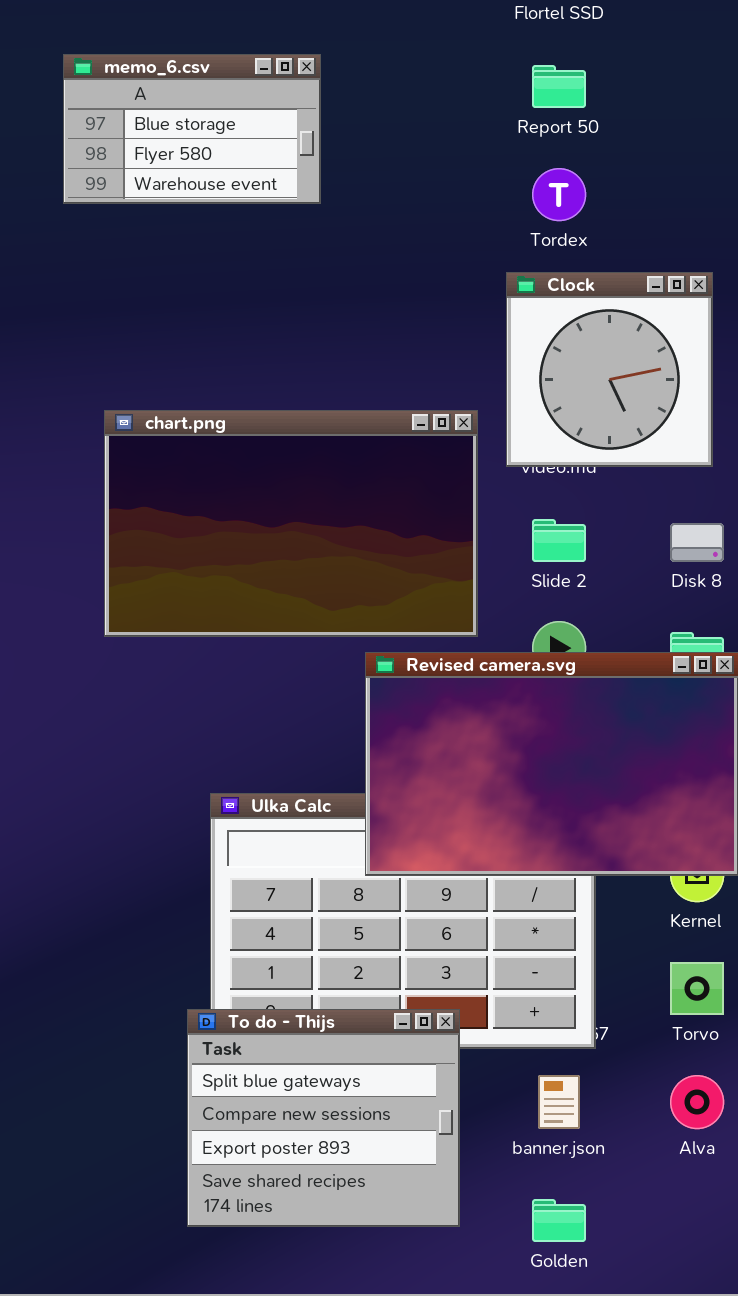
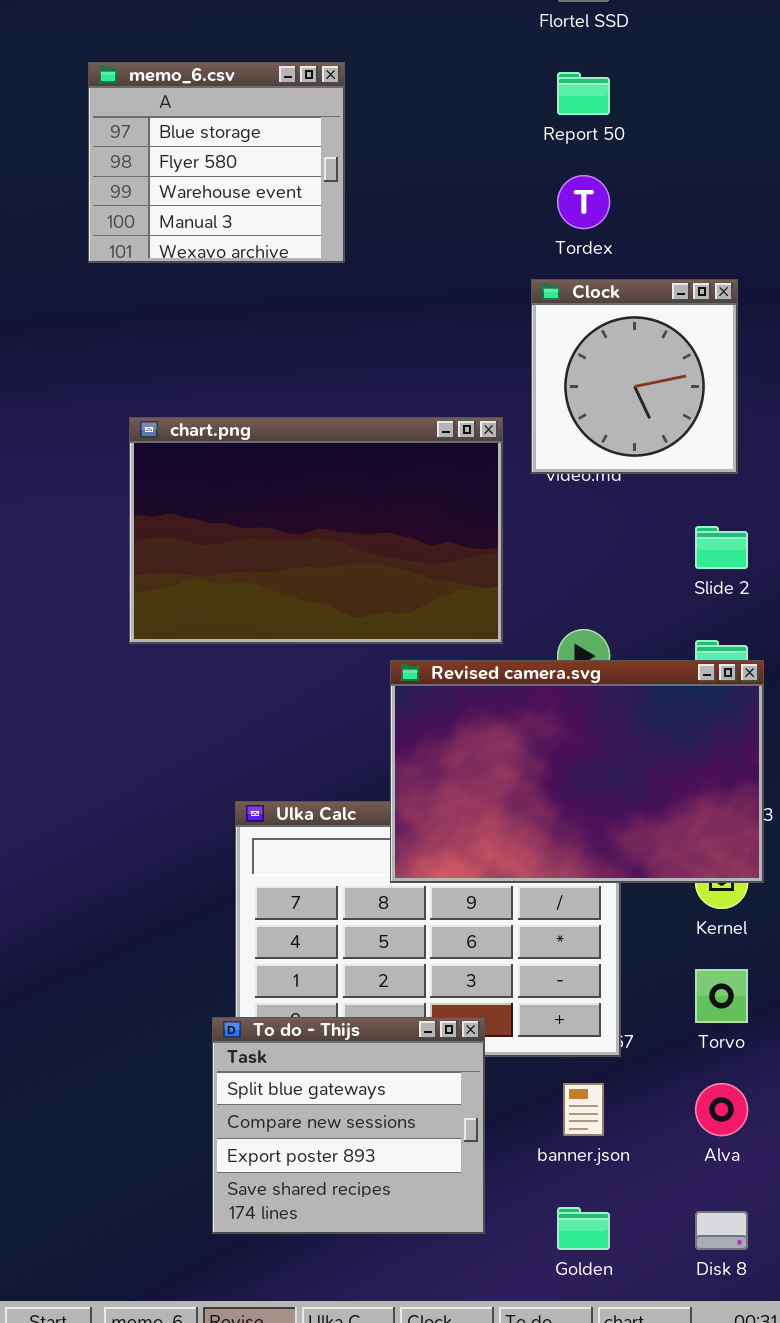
memo_6.csv: [63,54,321,204] -> [88,62,345,263], resized
Slide 2: [532,519,586,562] -> [695,526,748,569], moved
Disk 8: [670,523,724,562] -> [695,1211,748,1250], moved

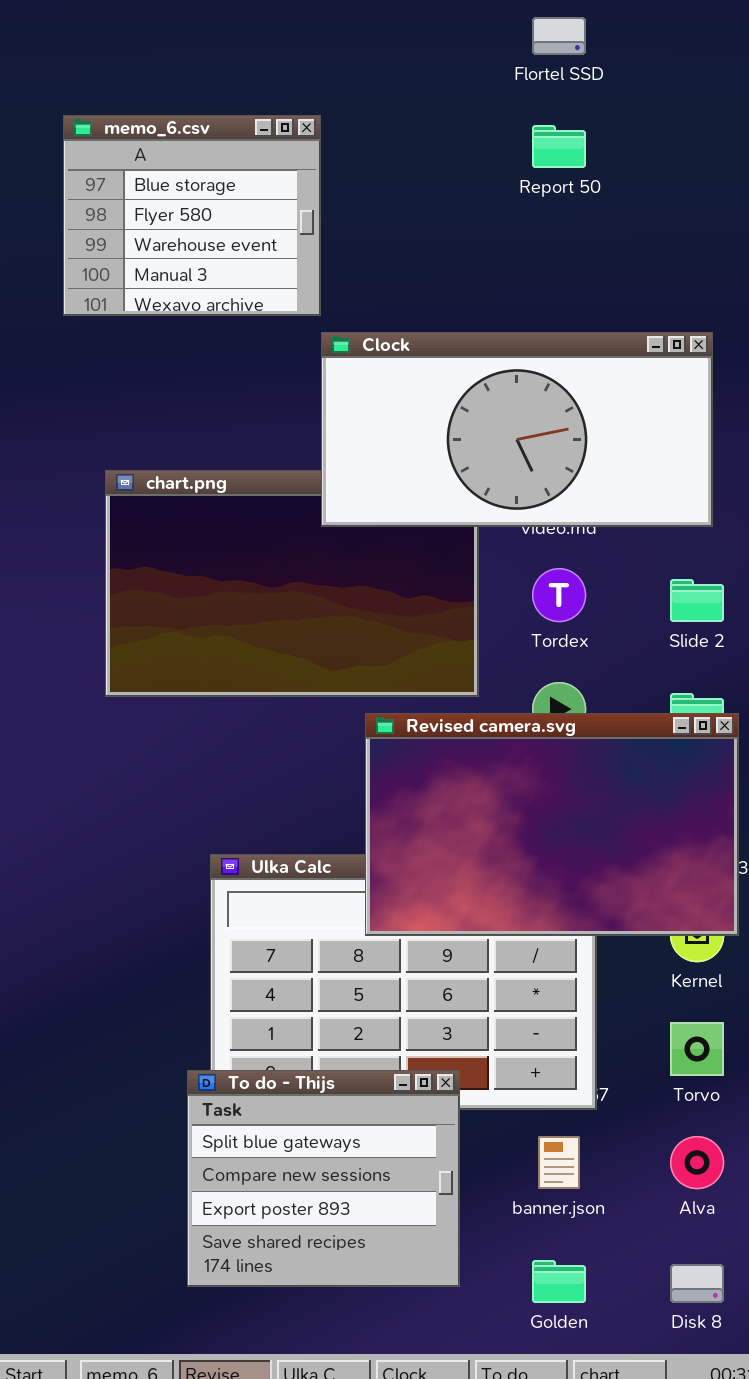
Tordex: [557,175,610,229] -> [532,568,586,622], moved
Clock: [531,279,738,474] -> [321,332,713,527], resized

